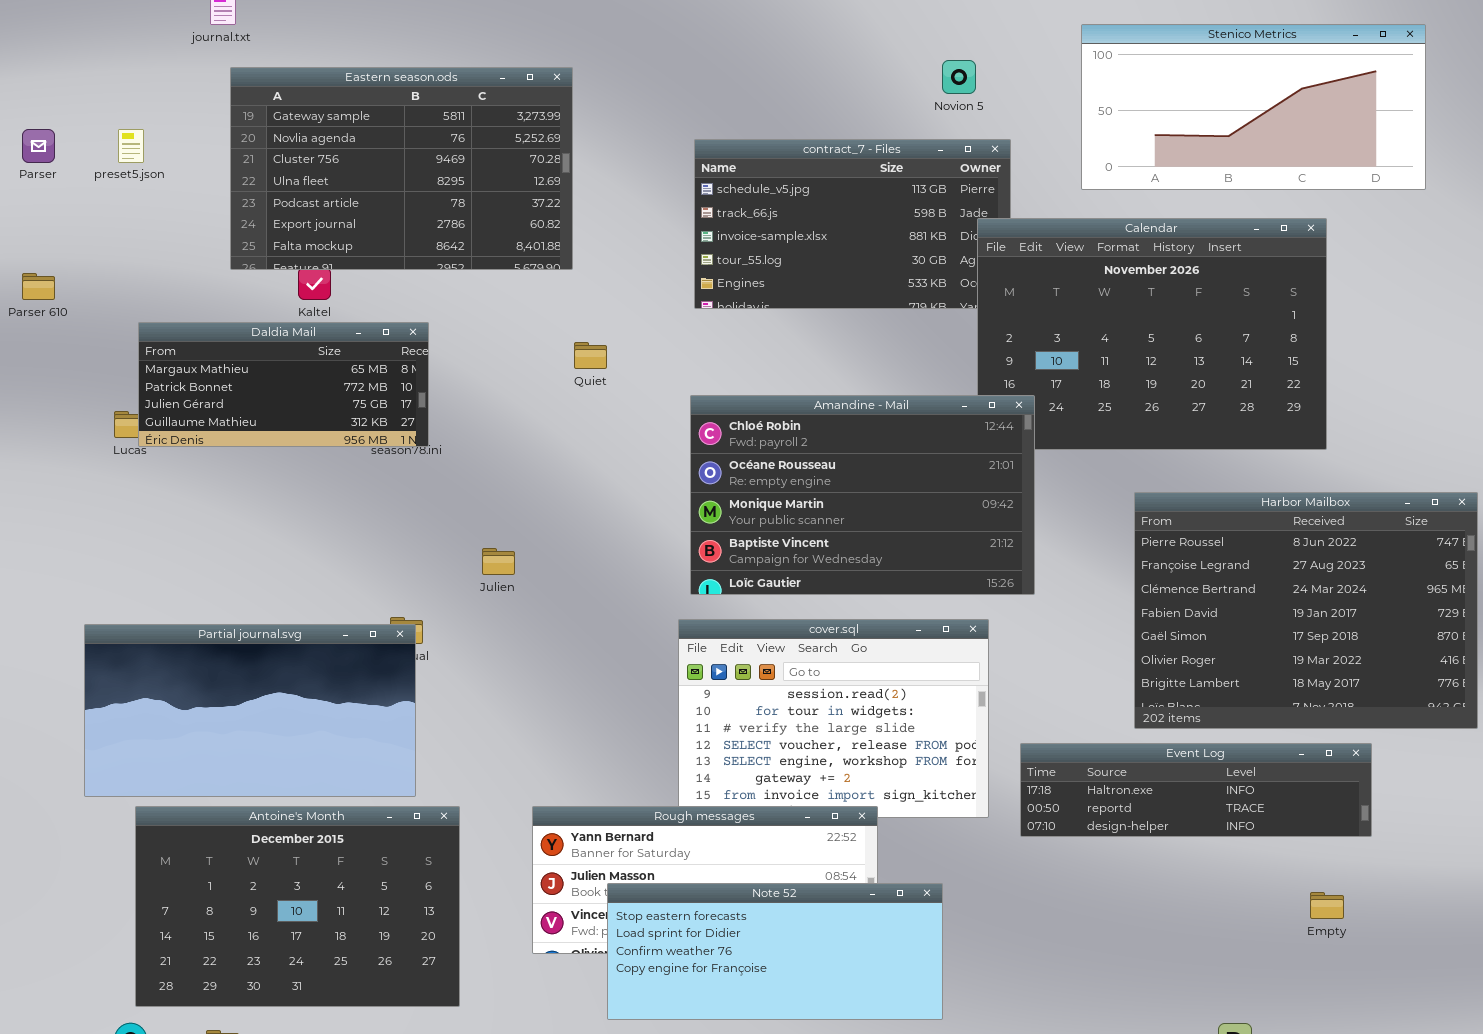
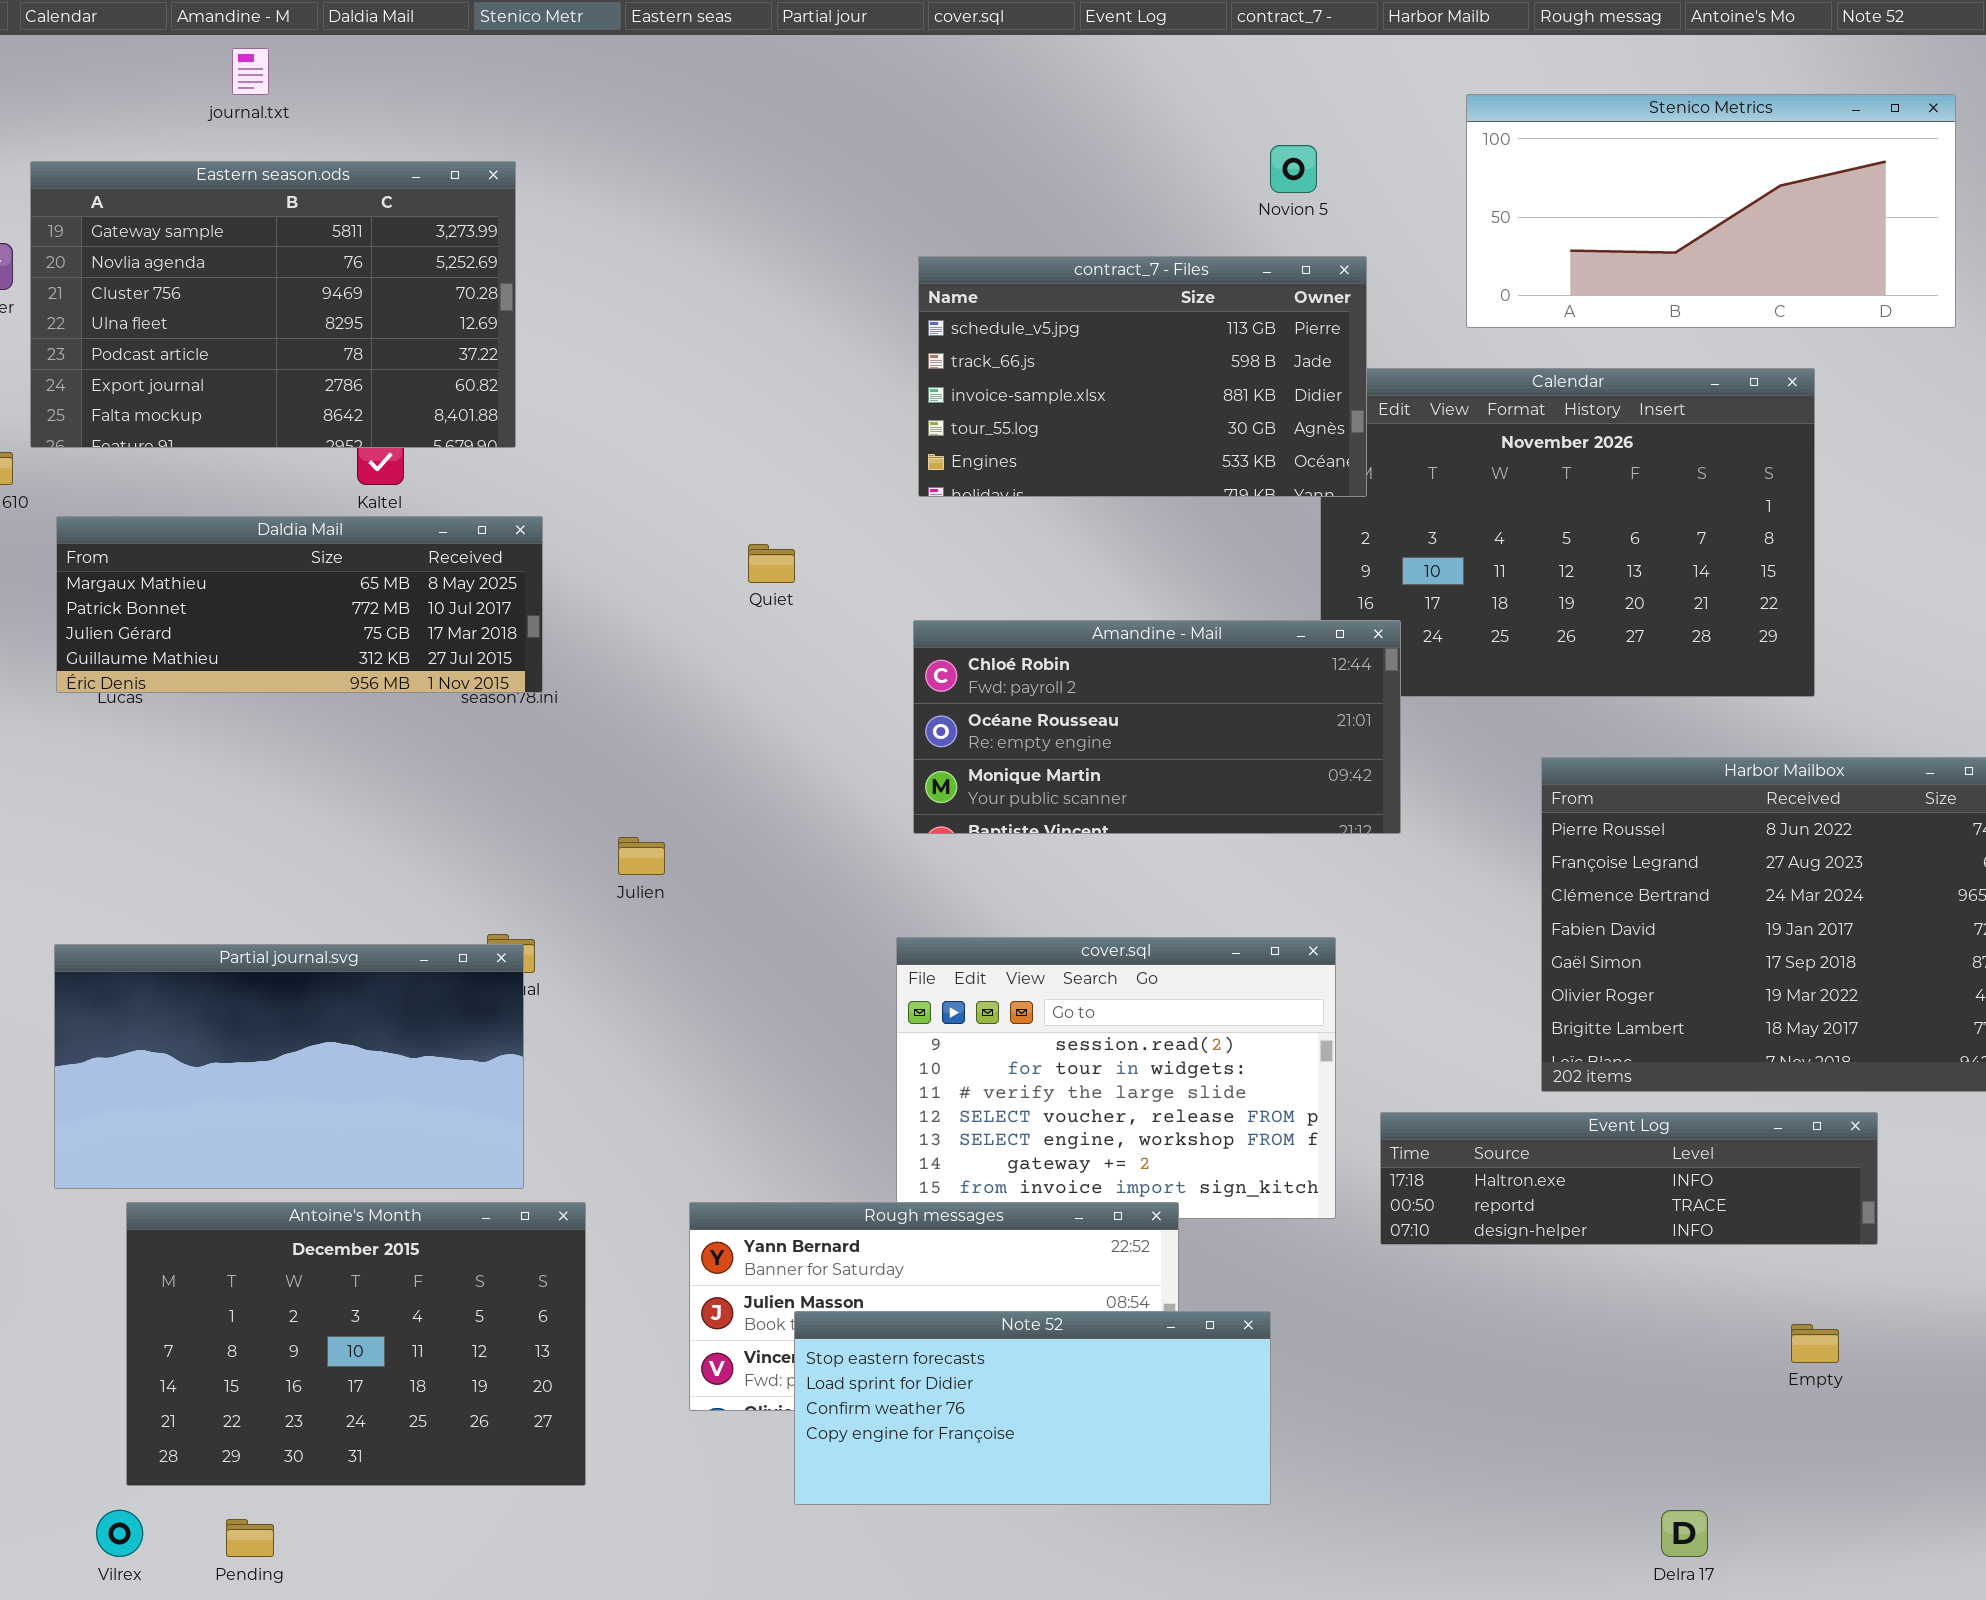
Eastern season.ods: [230,67,573,270] -> [30,161,516,448], moved
contract_7 - Files: [694,139,1011,309] -> [918,256,1367,497], raised
Daldia Mail: [138,322,429,447] -> [56,516,543,693], resized
Amandine - Mail: [690,395,1035,595] -> [913,620,1401,834], resized

